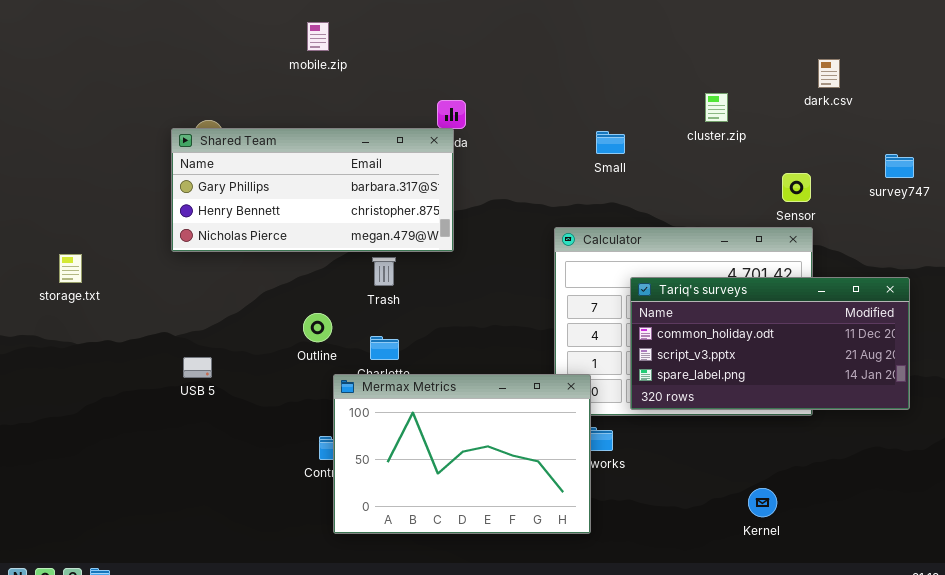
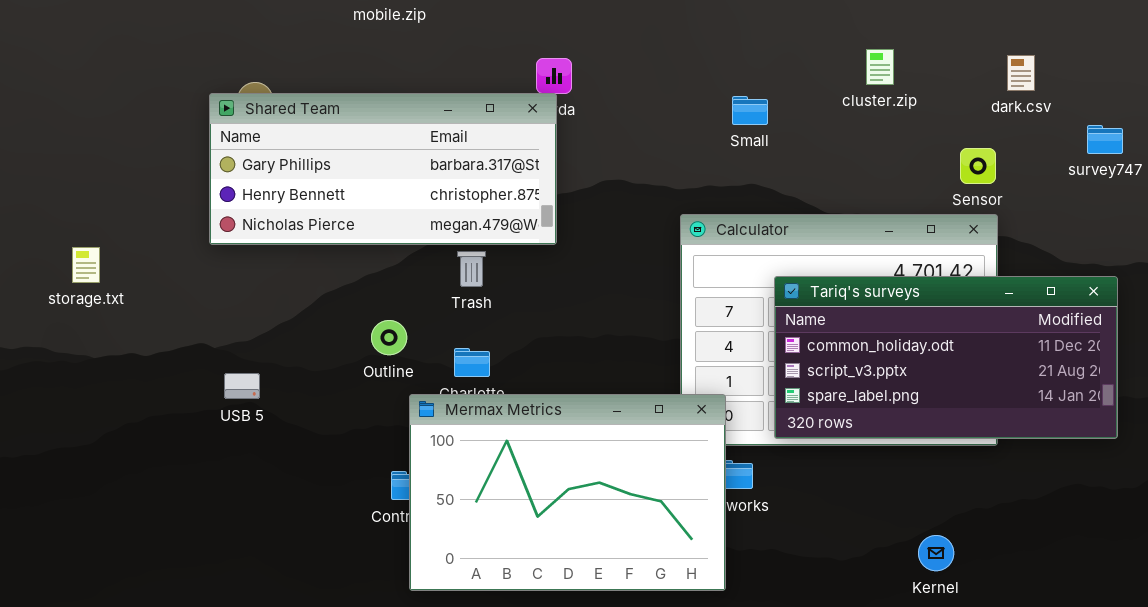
dark.csv: [818,59,840,88] -> [1007,55,1035,91], moved

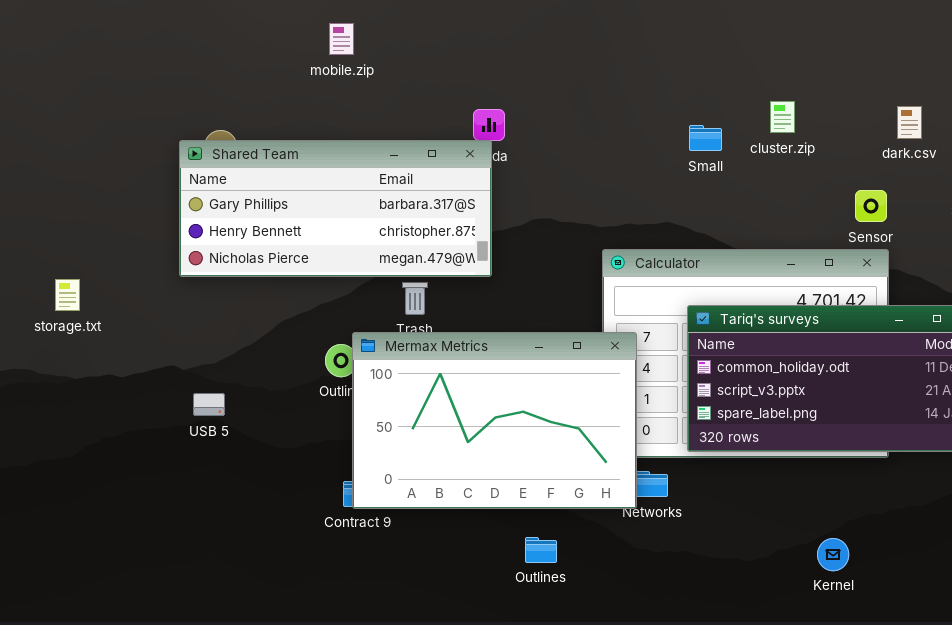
Small: [732,96,768,125] -> [689,125,722,151], moved
Mermax Metrics: [409,394,726,591] -> [352,332,637,509], moved

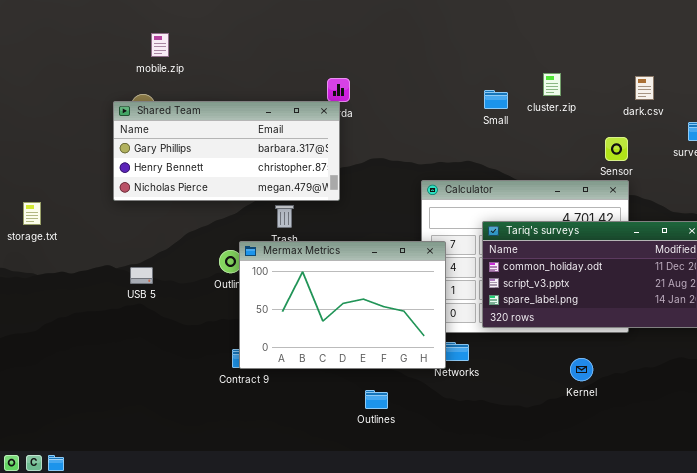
mobile.zip: [329,23,354,55] -> [151,33,169,57], moved
USB 5: [193,393,225,416] -> [130,267,153,284], moved
Kernel: [817,538,849,571] -> [570,358,593,381], moved

